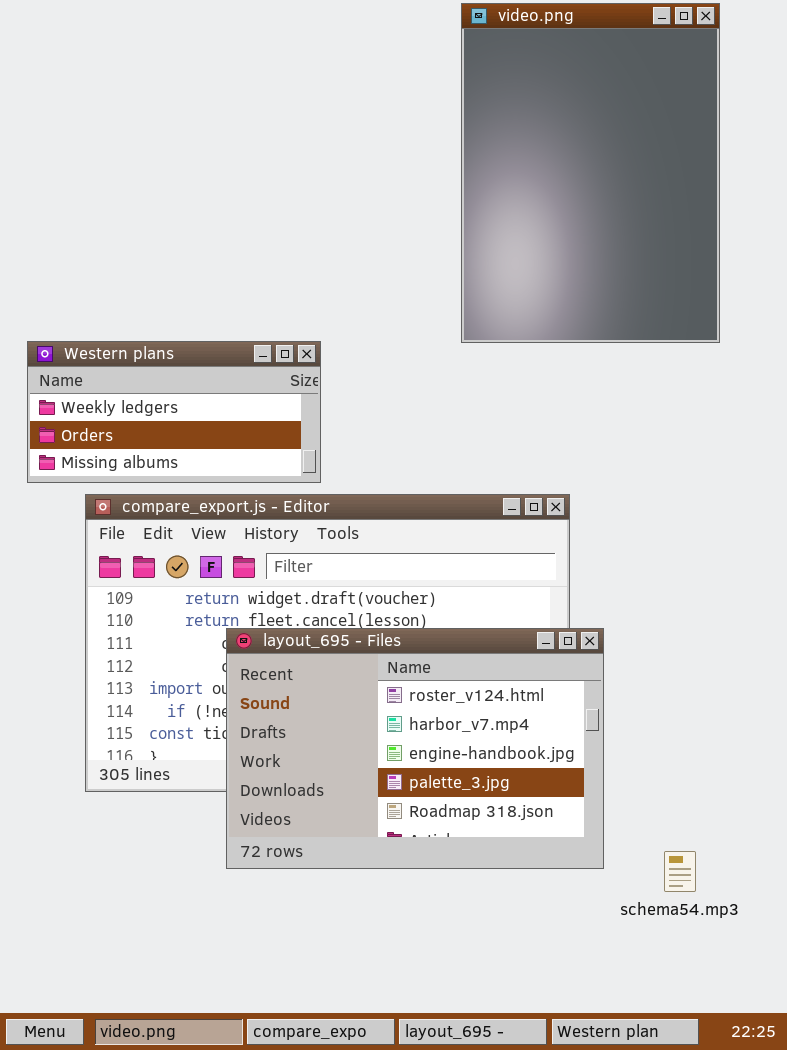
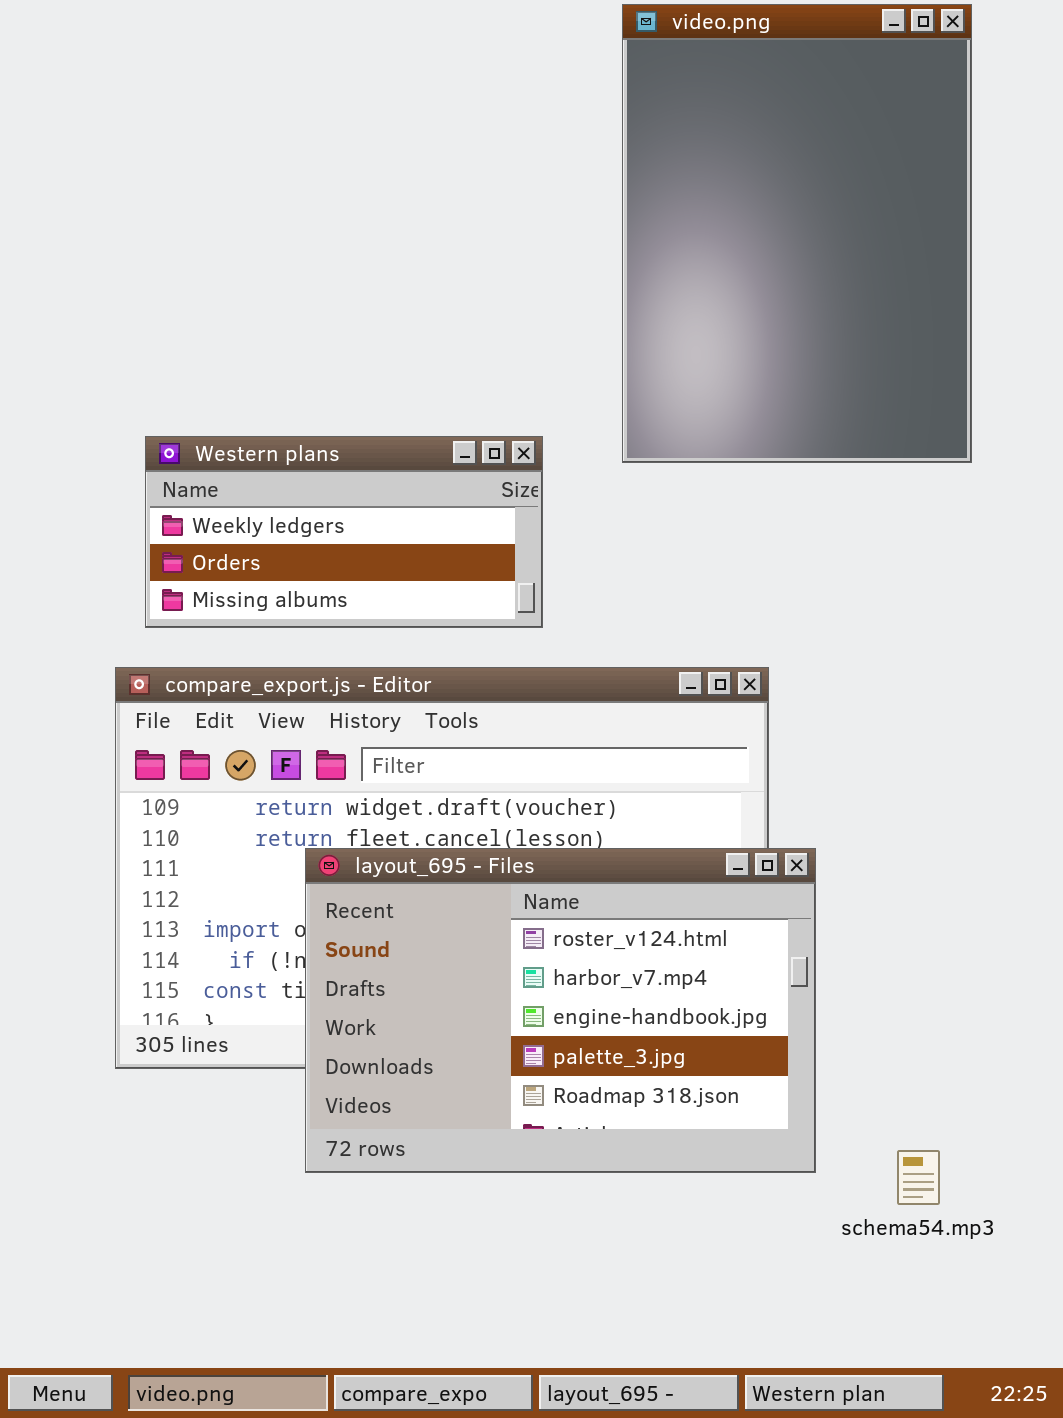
Western plans: [27,341,321,483] -> [145,436,543,628], moved

